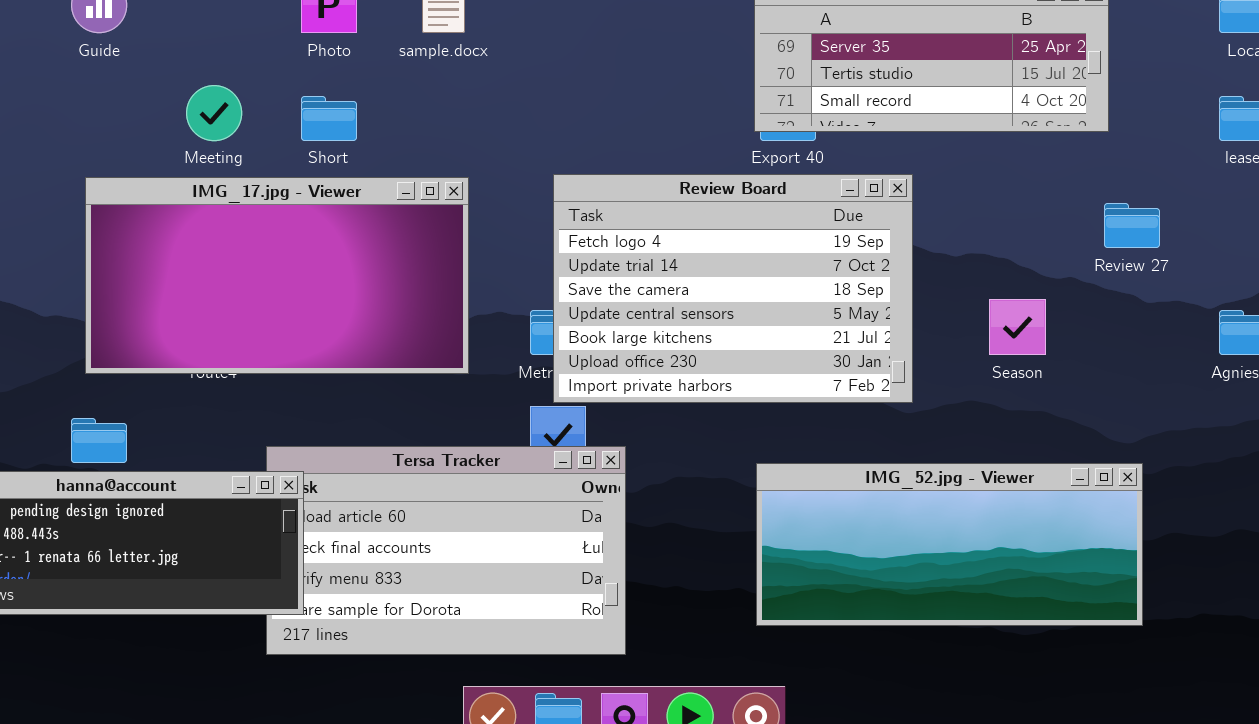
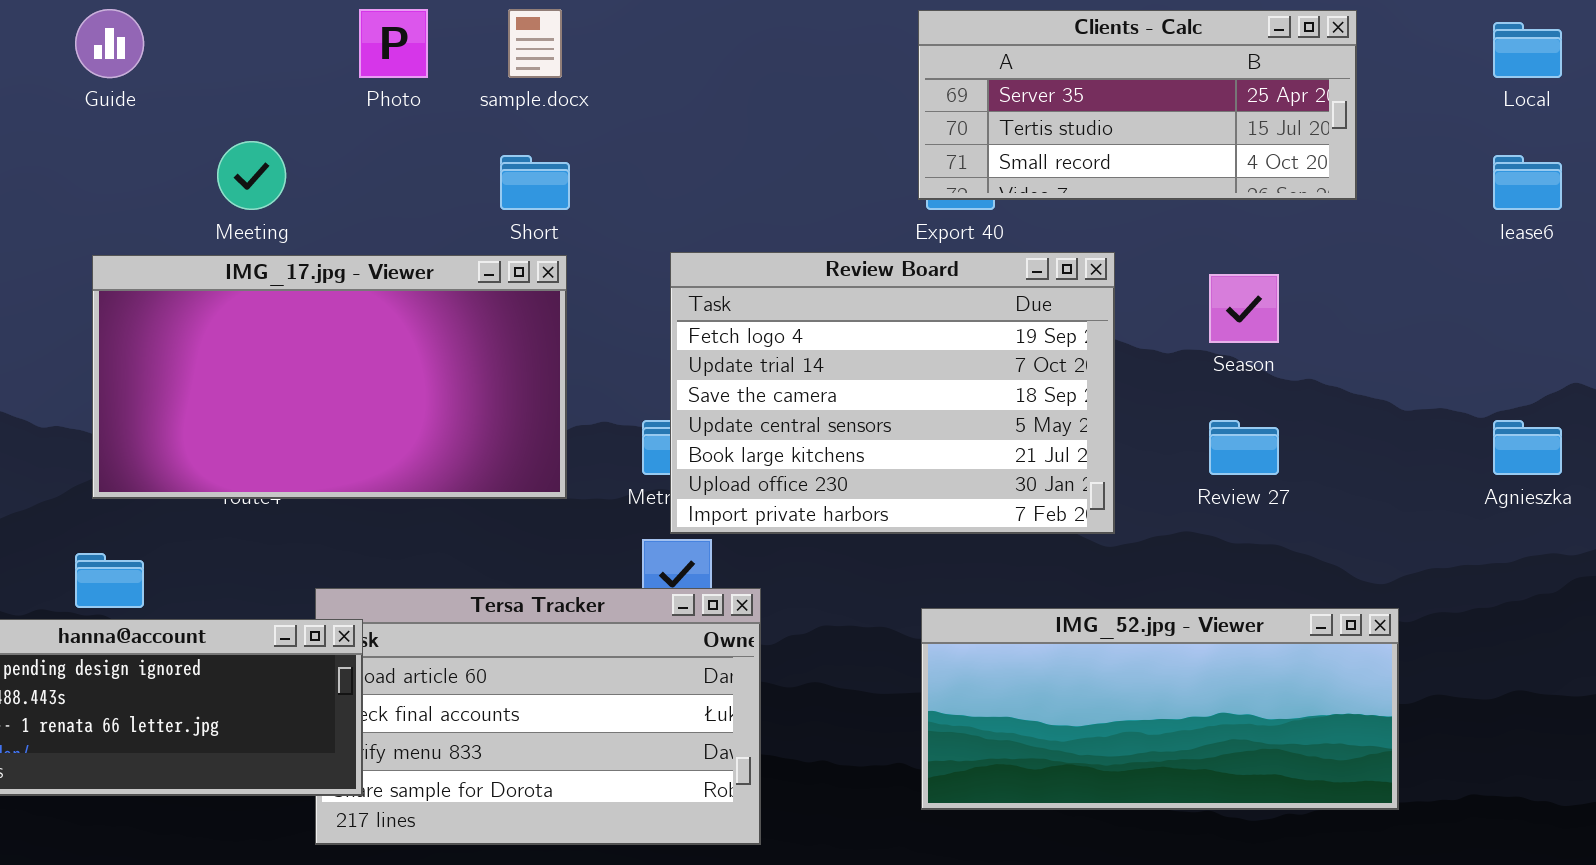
Short: [301,96,357,141] -> [500,155,570,210], moved
Review 27: [1104,203,1160,248] -> [1209,420,1279,475], moved
Season: [989,299,1046,355] -> [1209,274,1279,343], moved

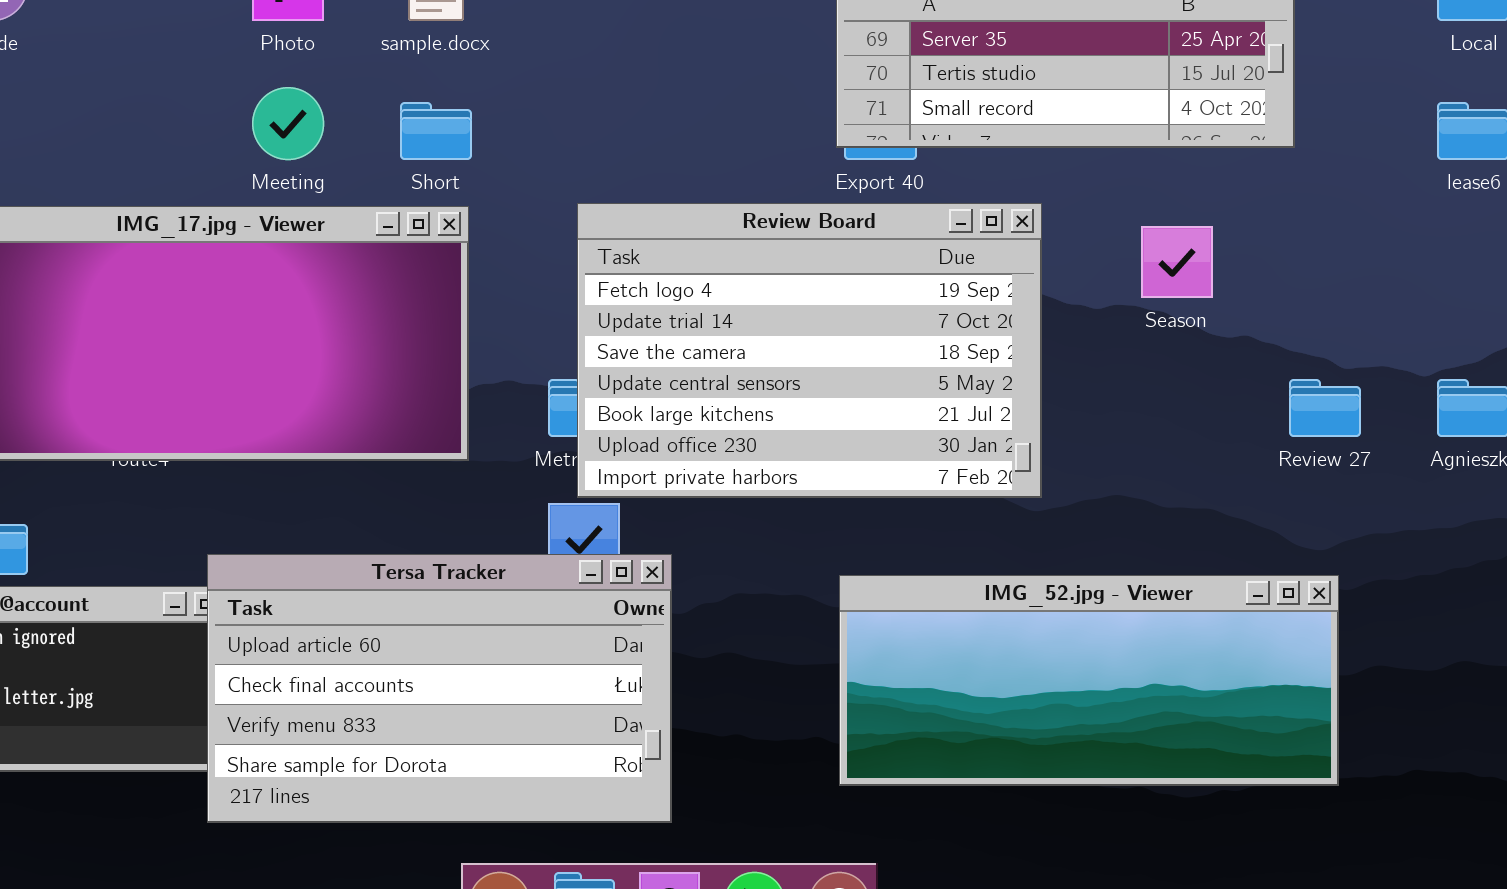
Meeting: [217,141,286,210] -> [252,87,324,160], moved
Review 27: [1209,420,1279,475] -> [1289,379,1361,437], moved
Tersa Tracker: [315,588,761,845] -> [207,554,672,823], raised

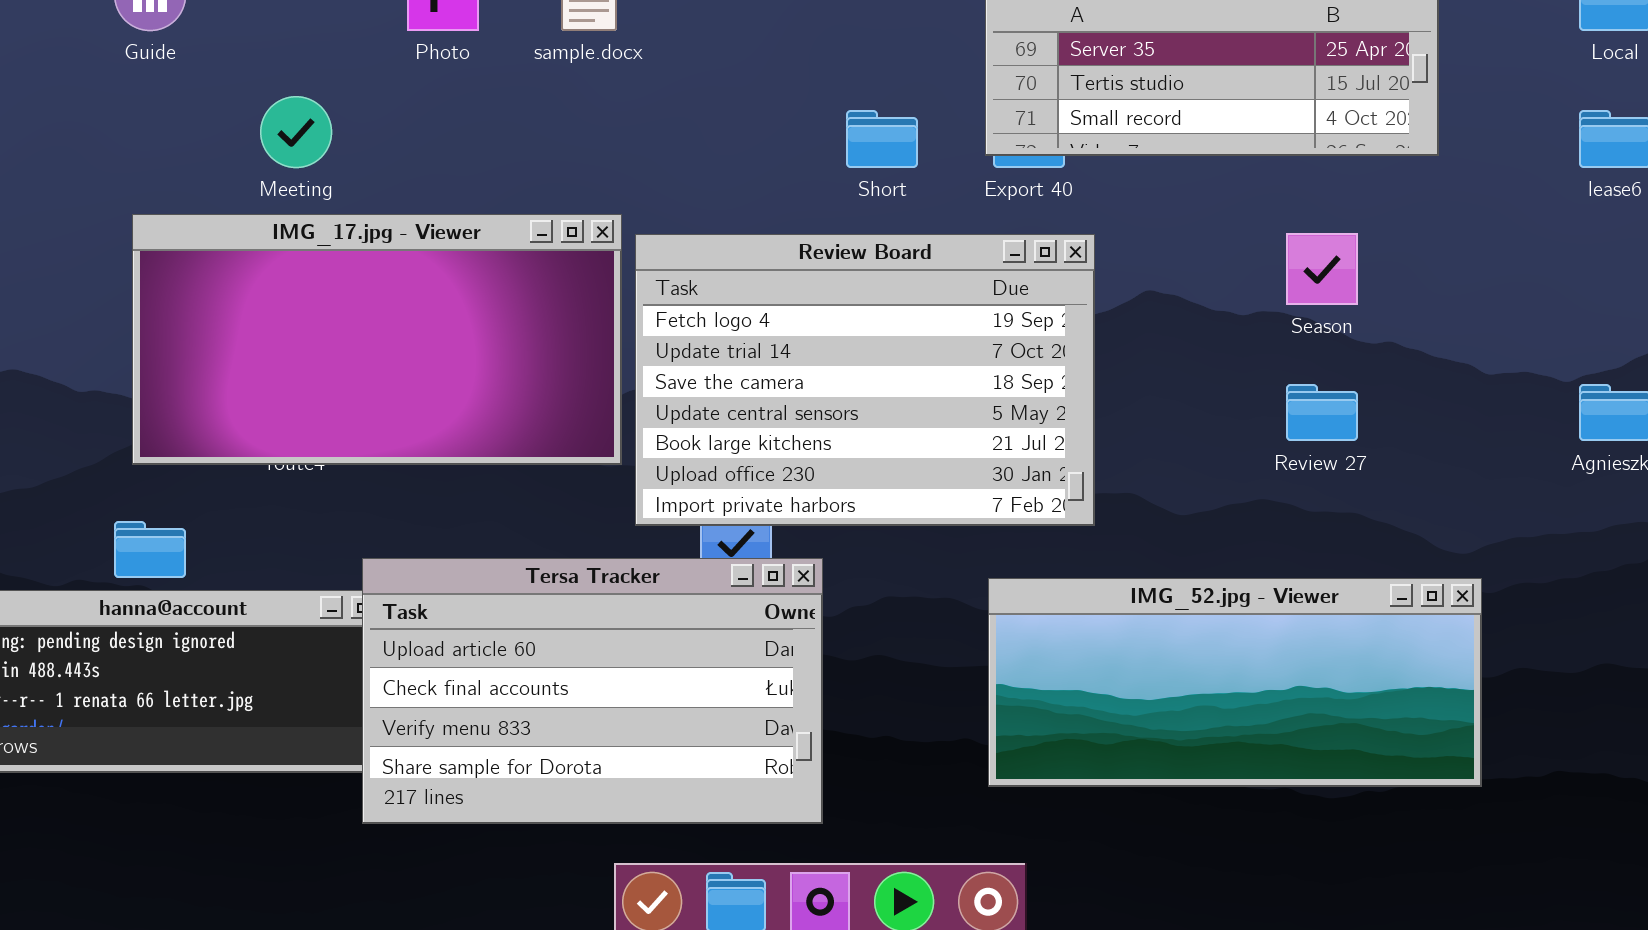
Meeting: [252,87,324,160] -> [260,96,332,168], moved
Short: [400,102,472,160] -> [846,110,918,168], moved
Review Board: [577,203,1042,498] -> [635,234,1095,526], moved
Review 27: [1289,379,1361,437] -> [1286,384,1358,441], moved

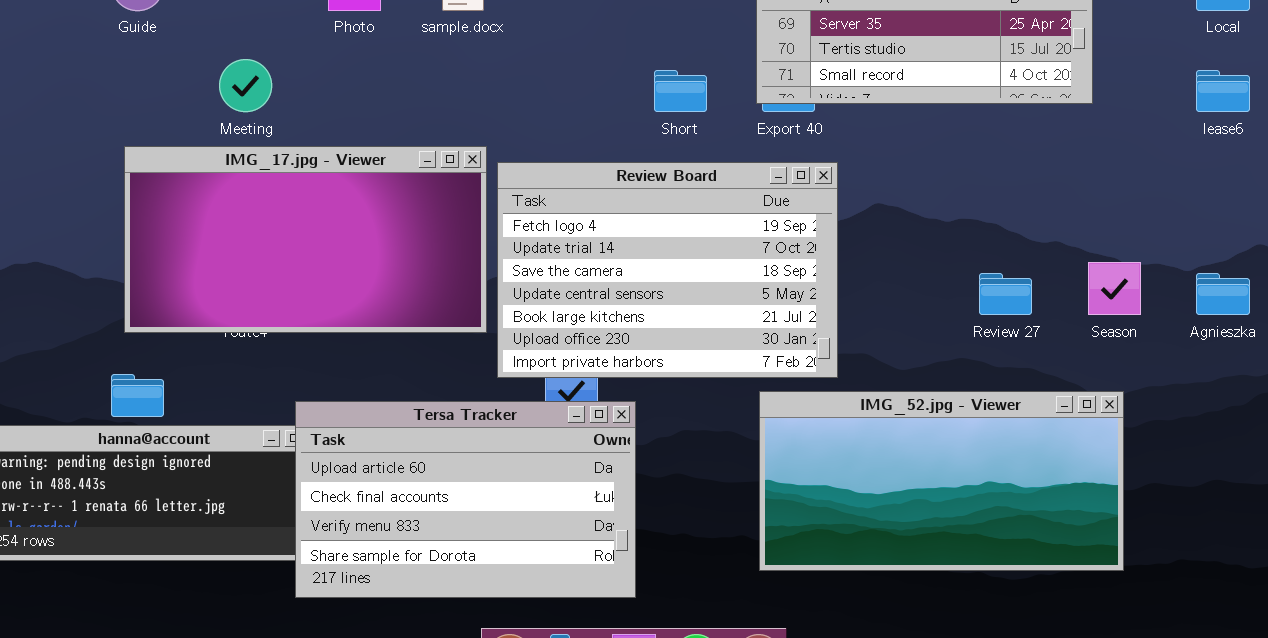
Season: [1286,233,1358,305] -> [1088,262,1141,315], moved
IMG_52.jpg - Viewer: [988,578,1482,787] -> [759,391,1124,571], resized

